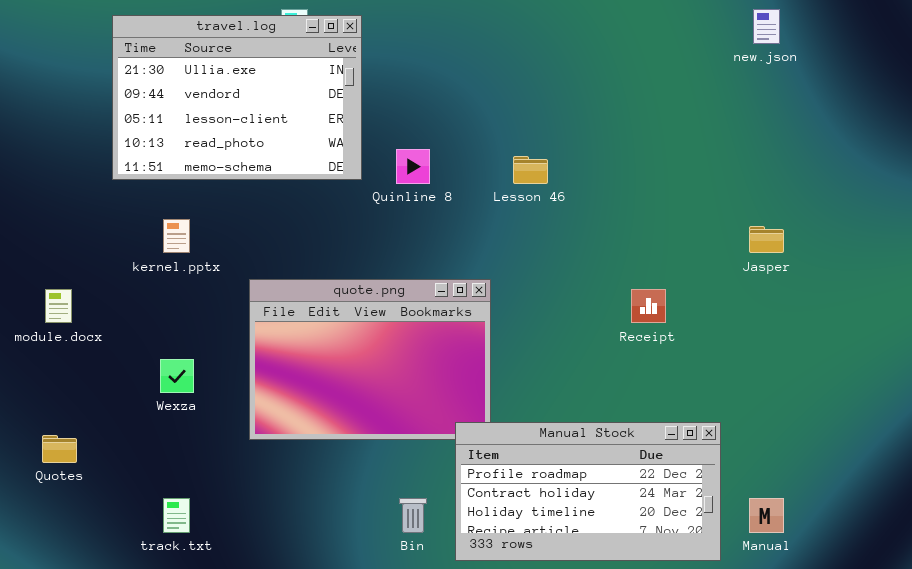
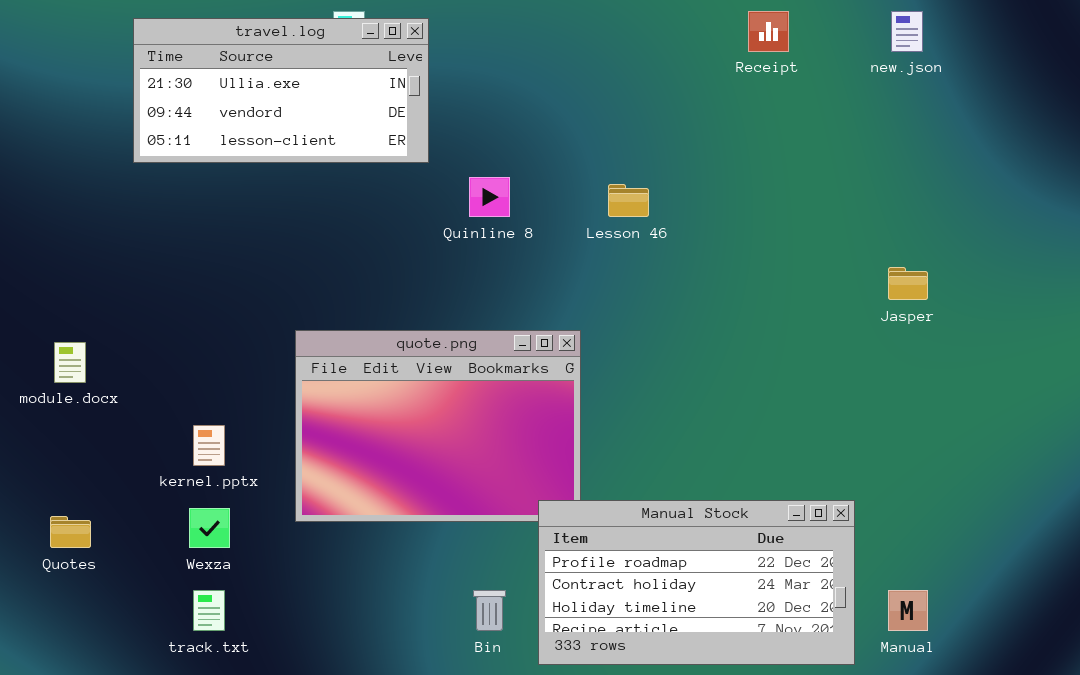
travel.log: [112,15,362,180] -> [133,18,429,163], resized
kernel.pptx: [163,219,190,253] -> [193,425,225,466], moved
Receipt: [631,289,666,323] -> [748,11,789,52], moved
Wexza: [160,359,194,393] -> [189,508,230,548], moved

